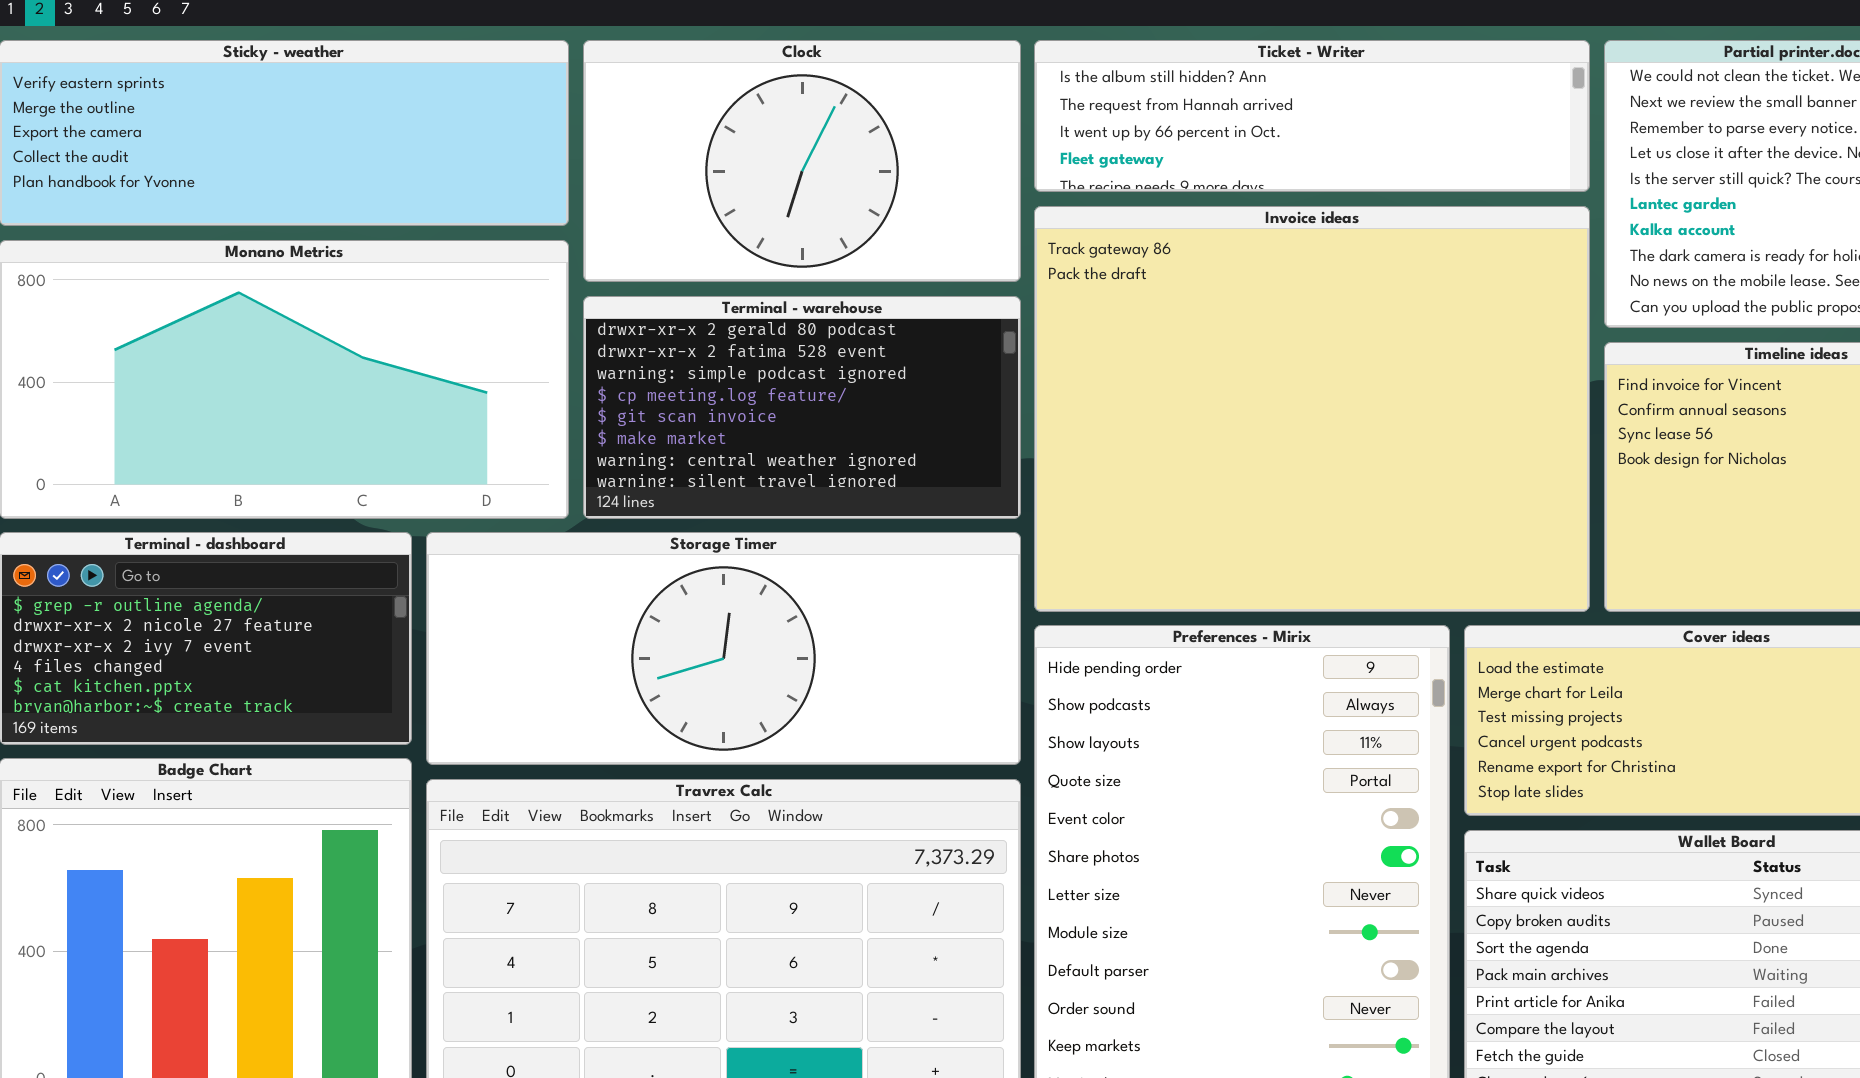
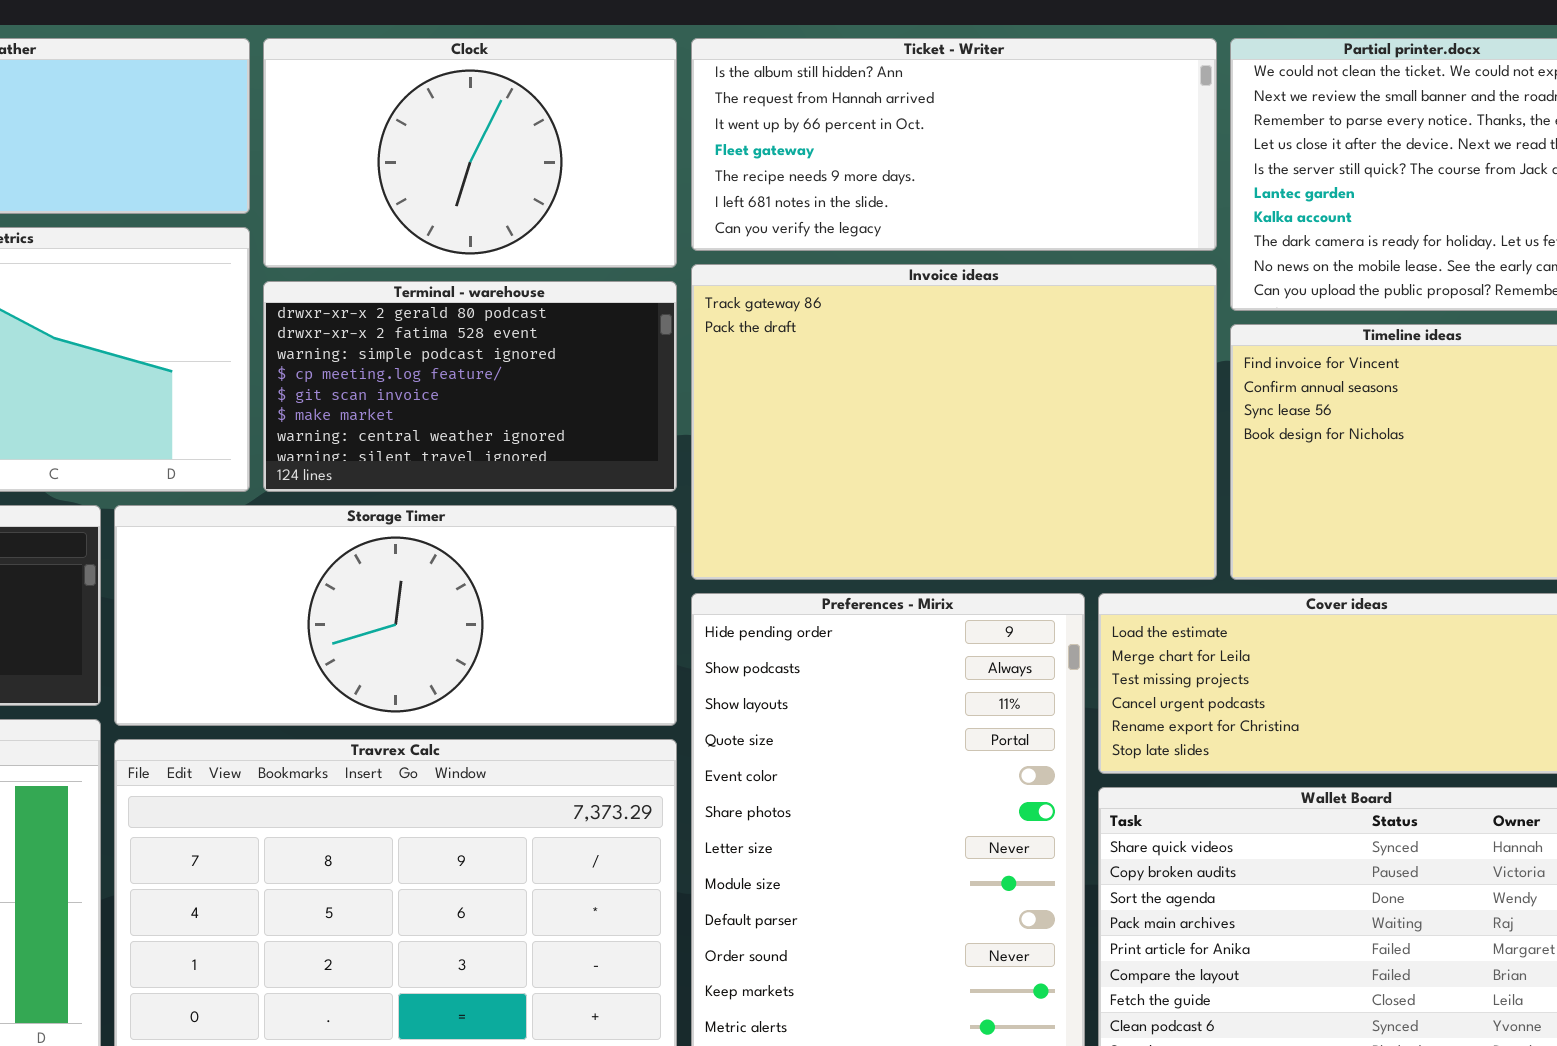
Ticket - Writer: [1034,40,1590,192] -> [691,38,1217,251], resized
Invoice ideas: [1034,206,1590,612] -> [691,264,1217,580], resized

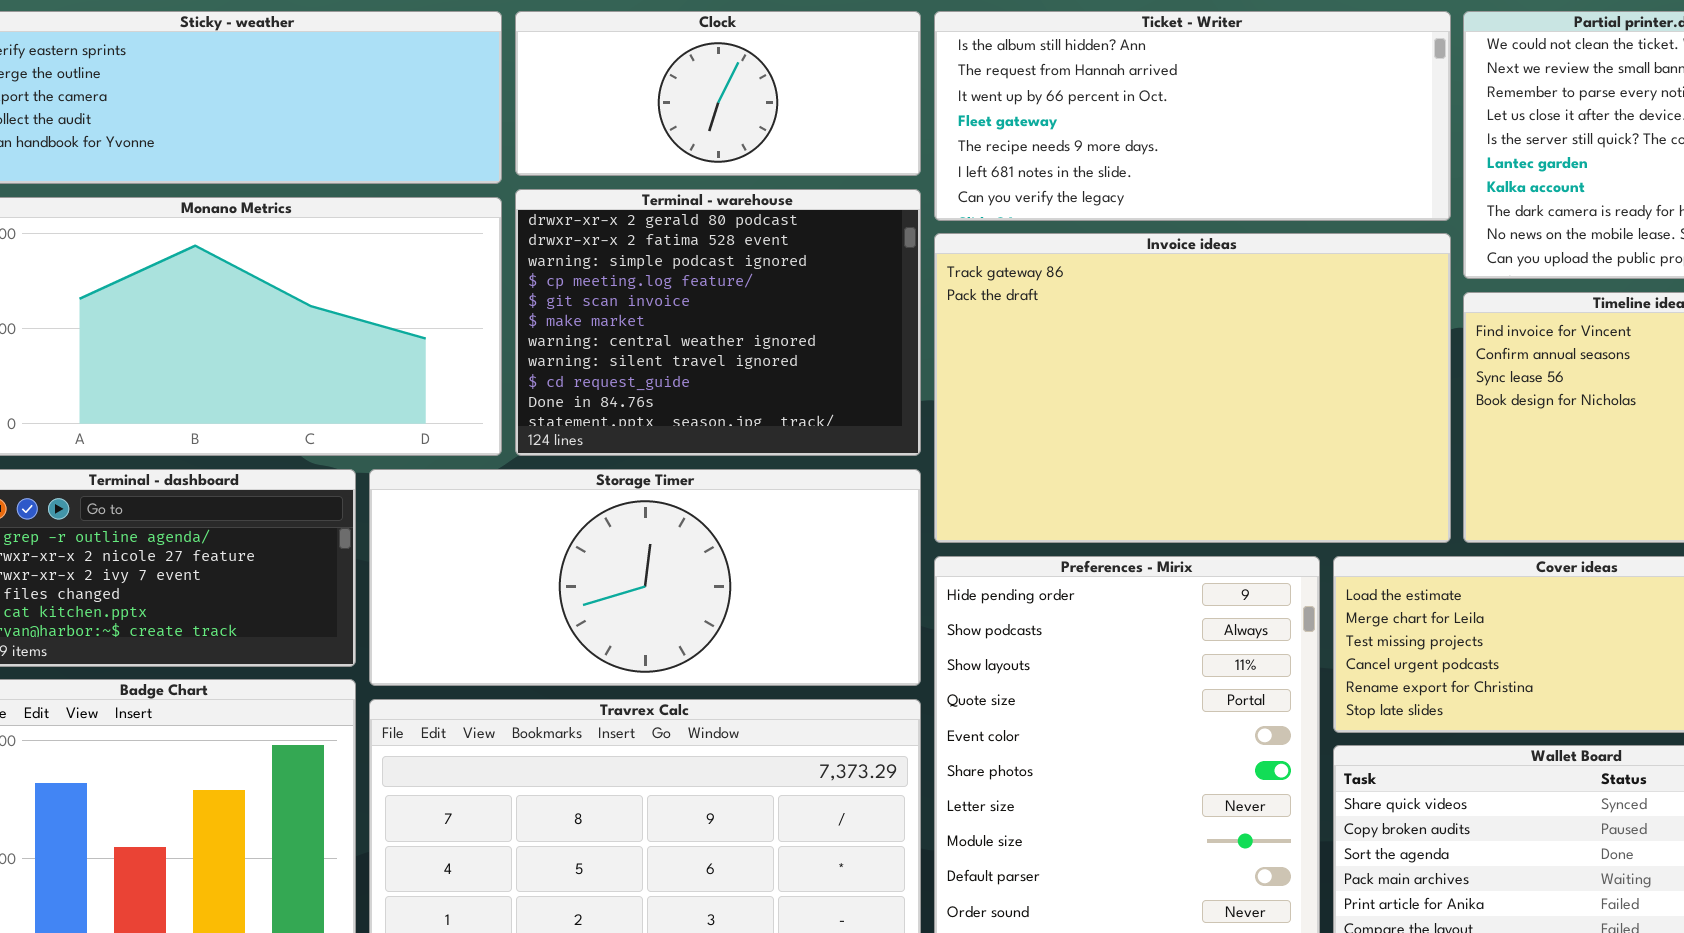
Clock: [263,38,677,268] -> [515,11,921,176], resized
Terminal - warehouse: [263,281,677,492] -> [515,189,921,456], resized

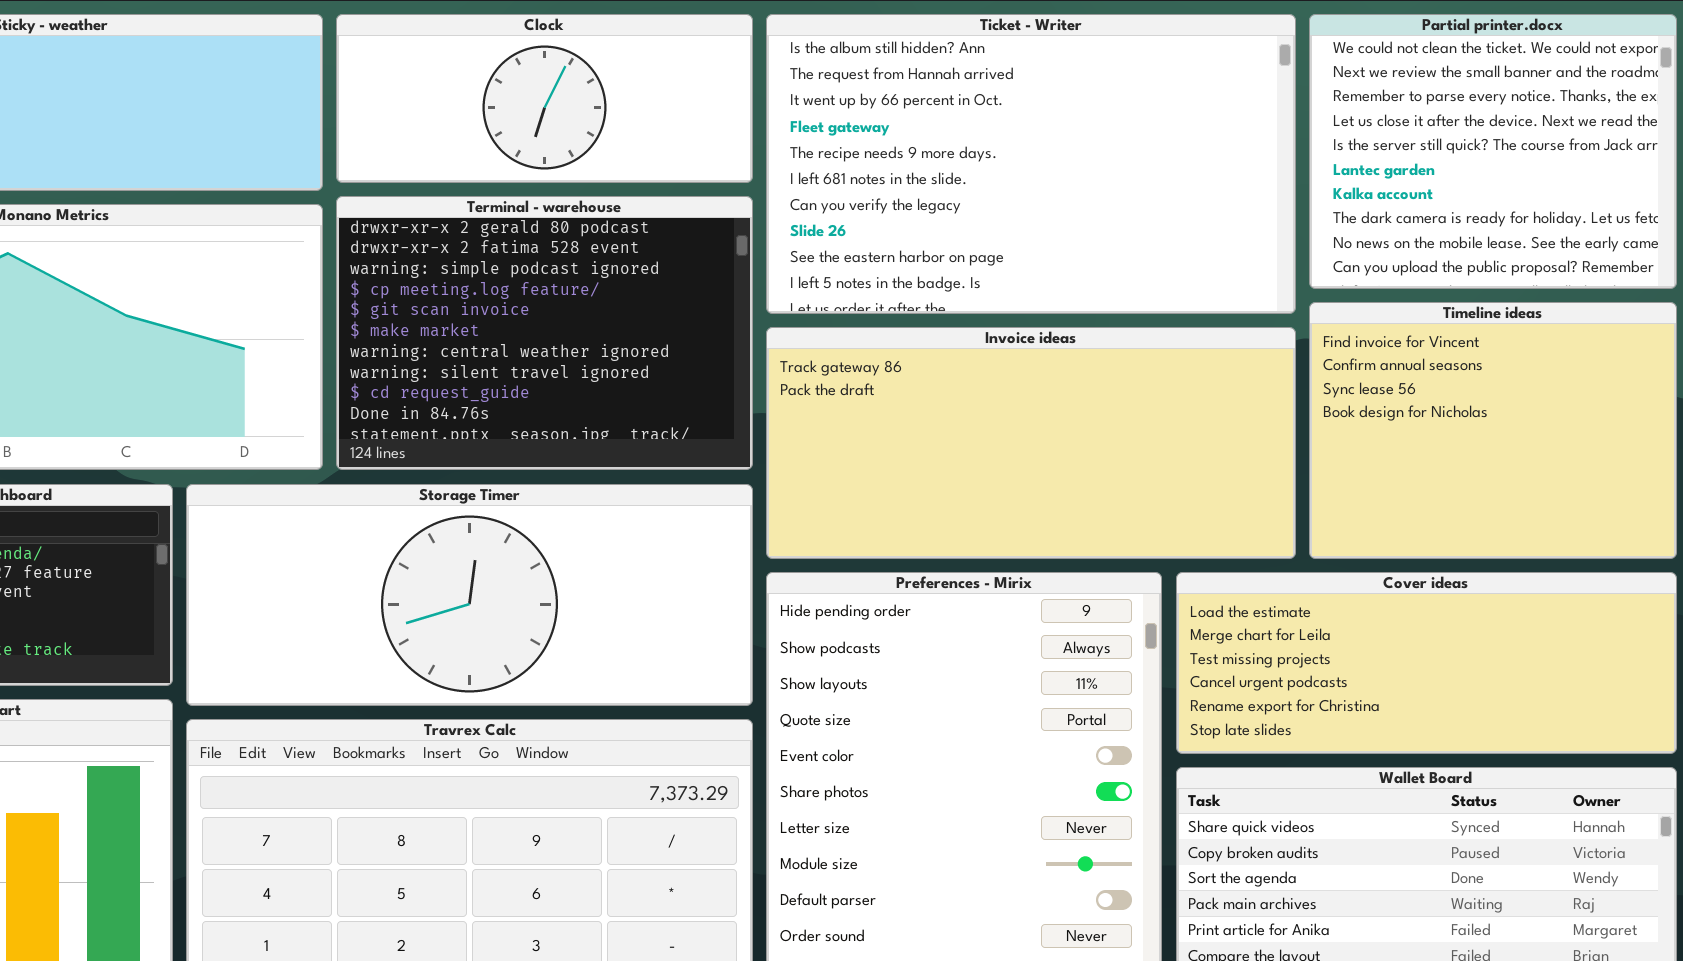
Ticket - Writer: [934,11,1451,221] -> [766,14,1296,314], resized
Invoice ideas: [934,233,1451,543] -> [766,327,1296,559], resized

